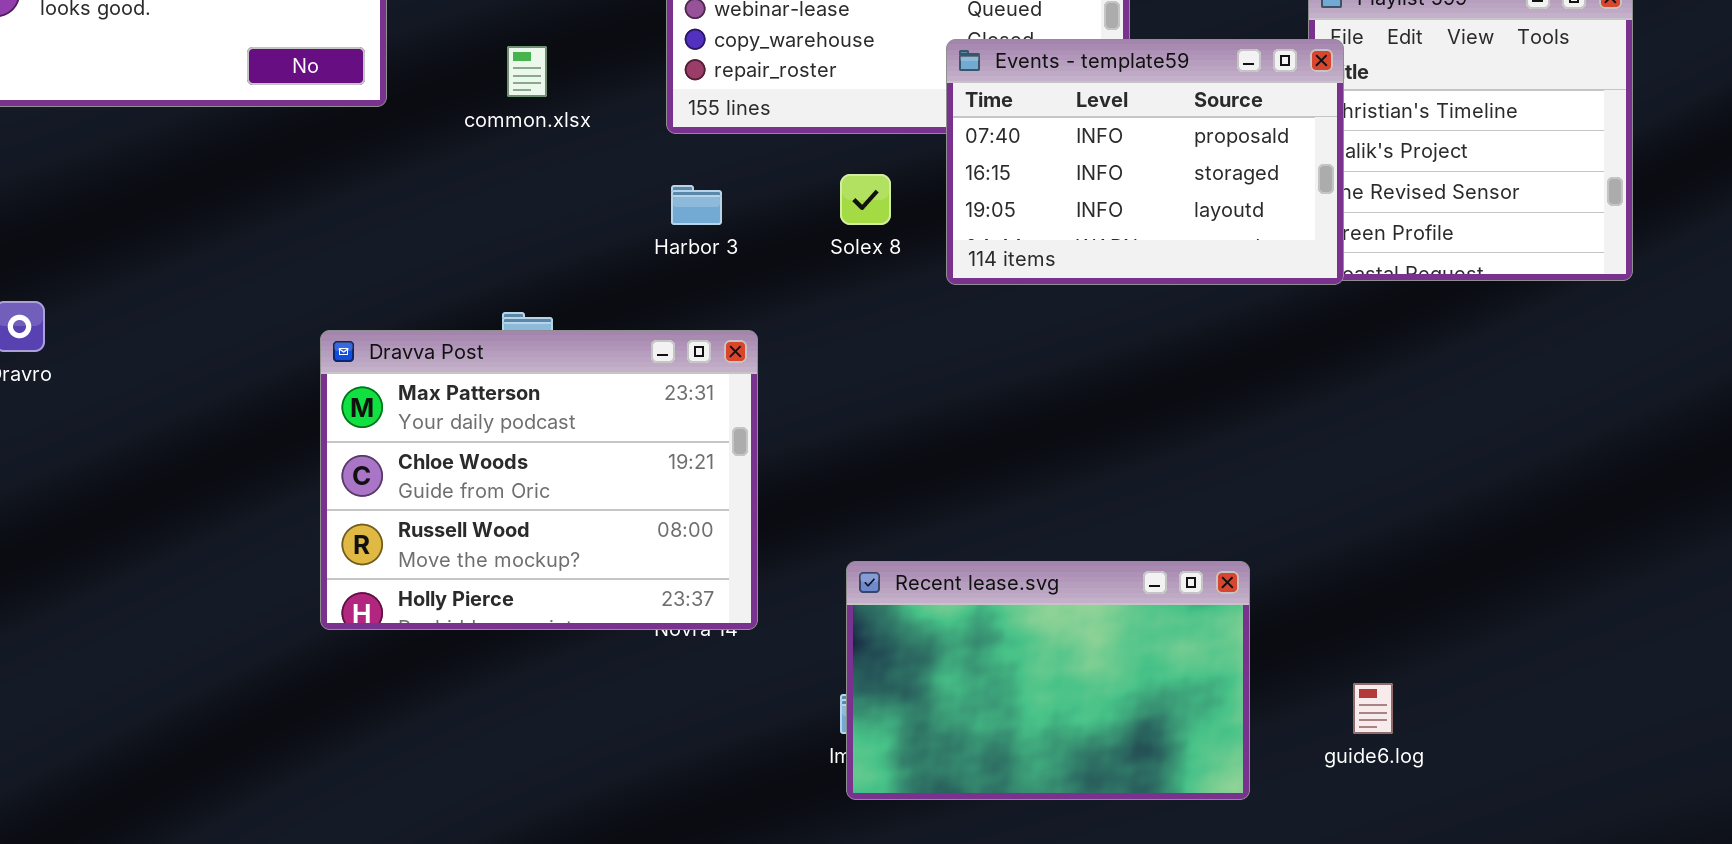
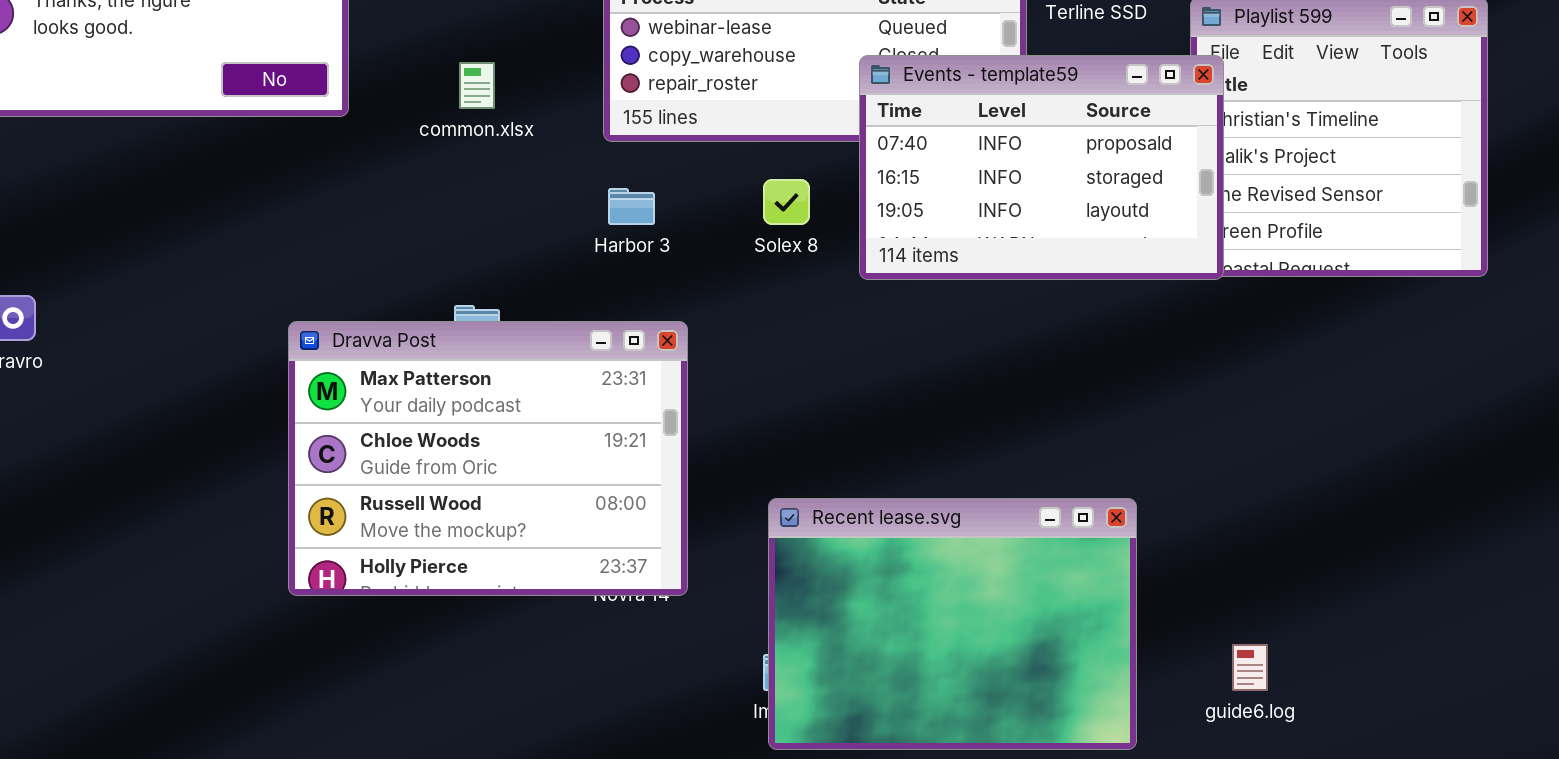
Recent lease.svg: [846,561,1250,800] -> [768,498,1137,750], resized

